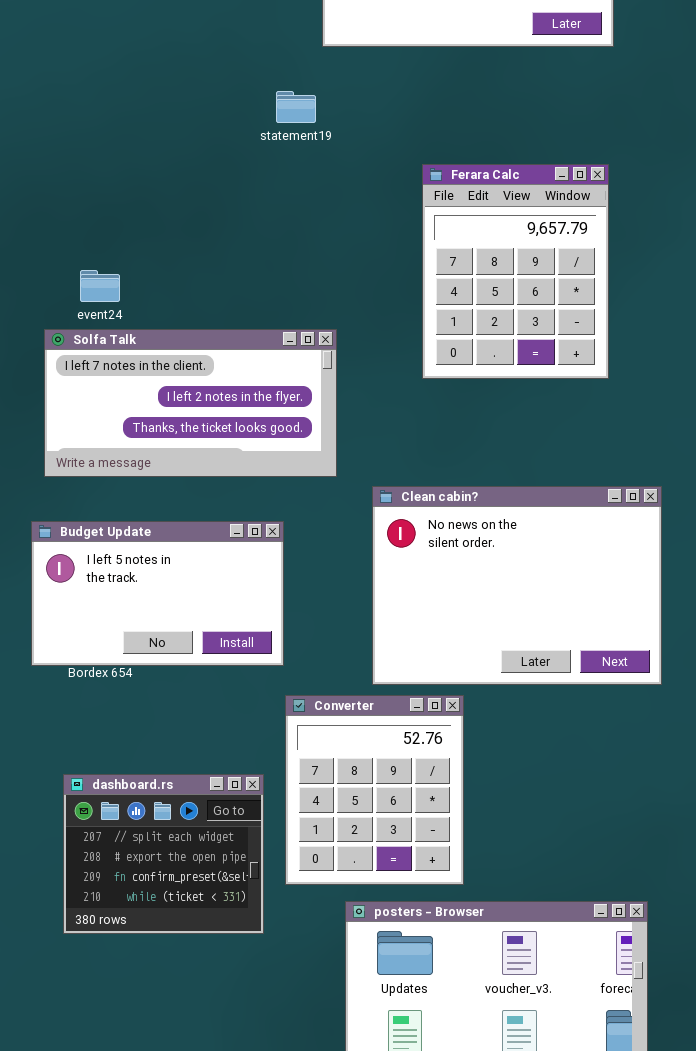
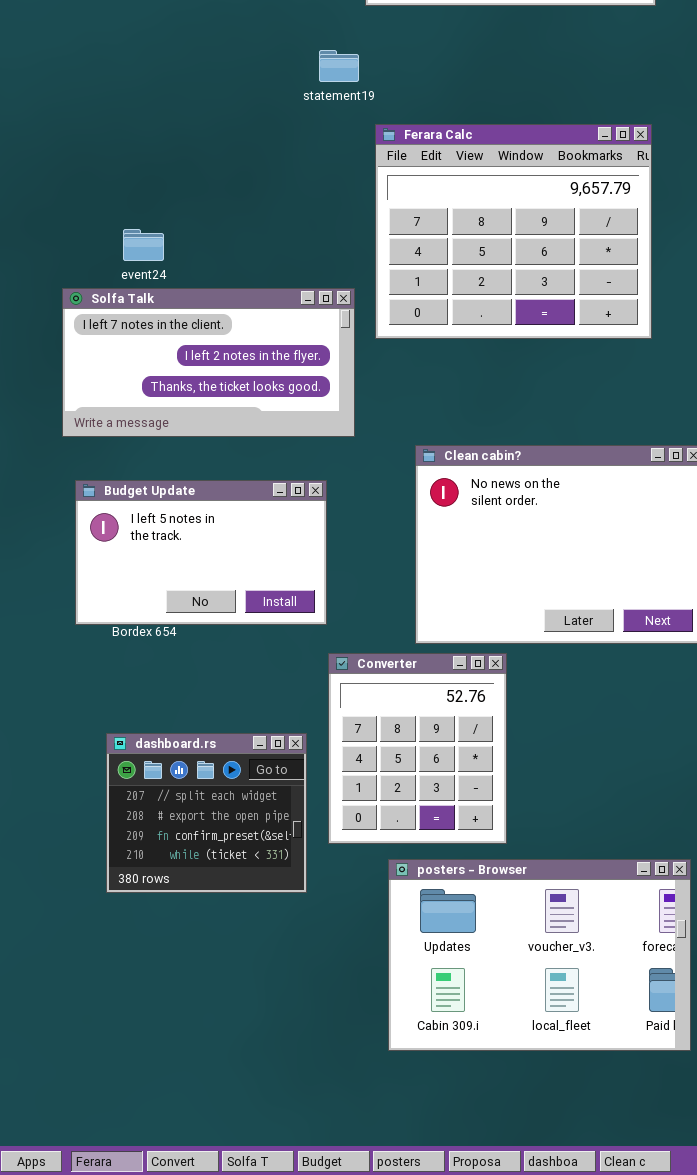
Ferara Calc: [422,164,609,379] -> [375,124,652,339], resized
Solfa Talk: [44,329,337,477] -> [62,288,355,437], moved

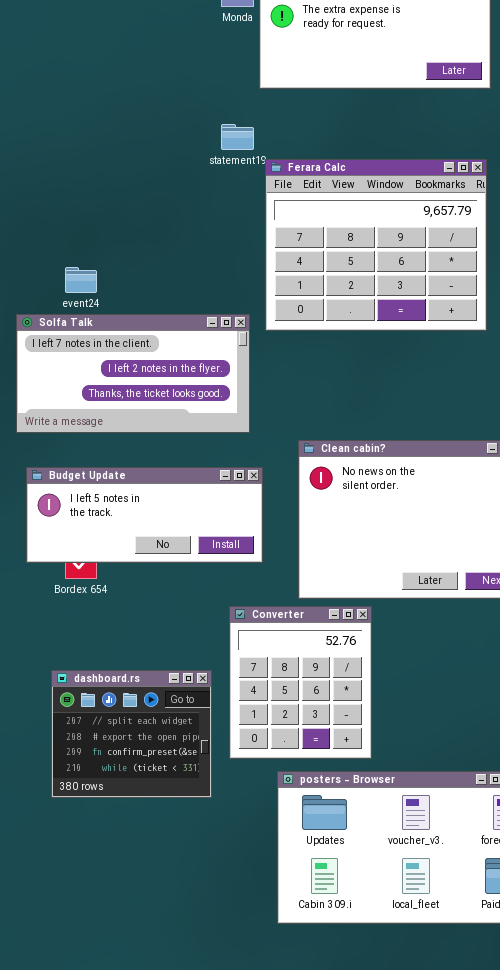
Ferara Calc: [375,124,652,339] -> [265,159,487,331], moved
Budget Update: [75,480,327,625] -> [26,467,263,563], resized

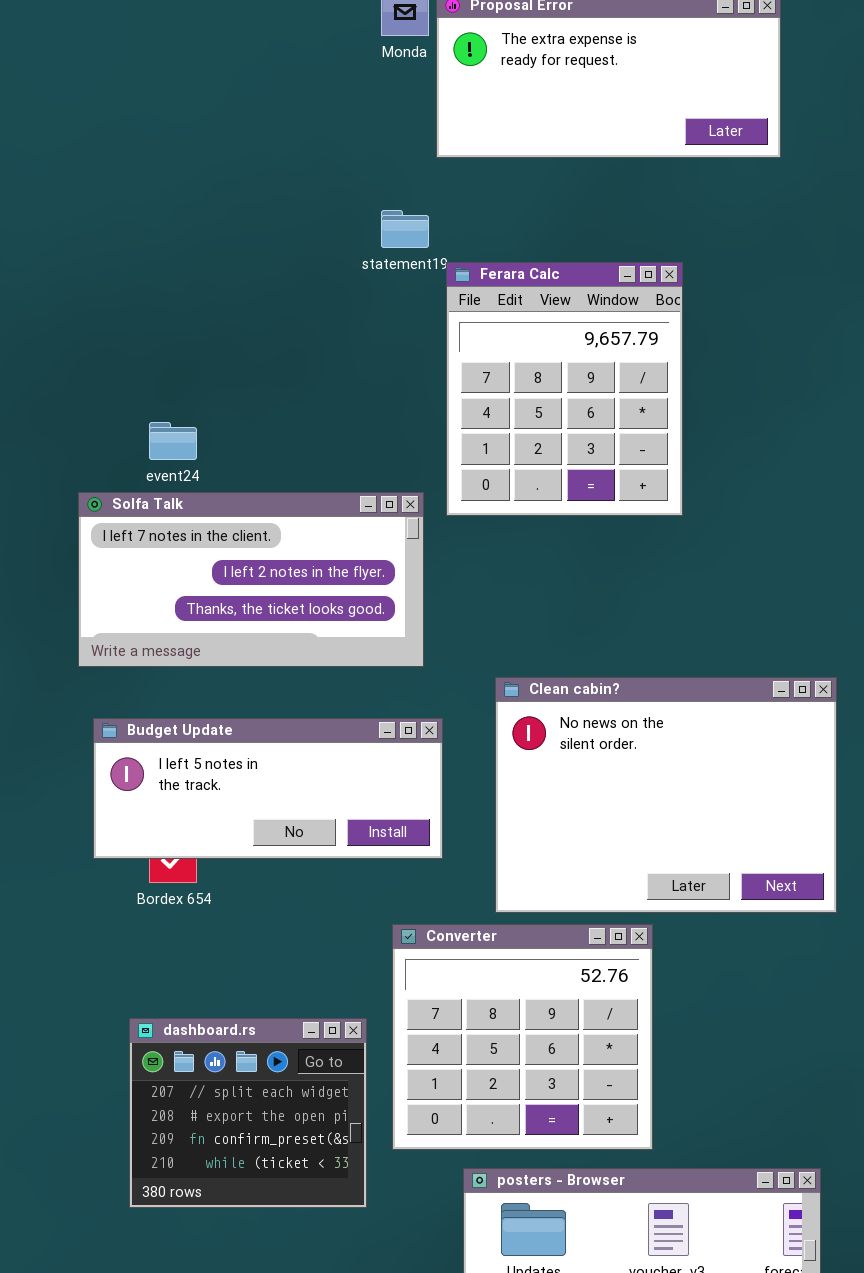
Ferara Calc: [265,159,487,331] -> [446,262,683,516], resized
Converter: [229,606,372,759] -> [392,924,653,1150], resized

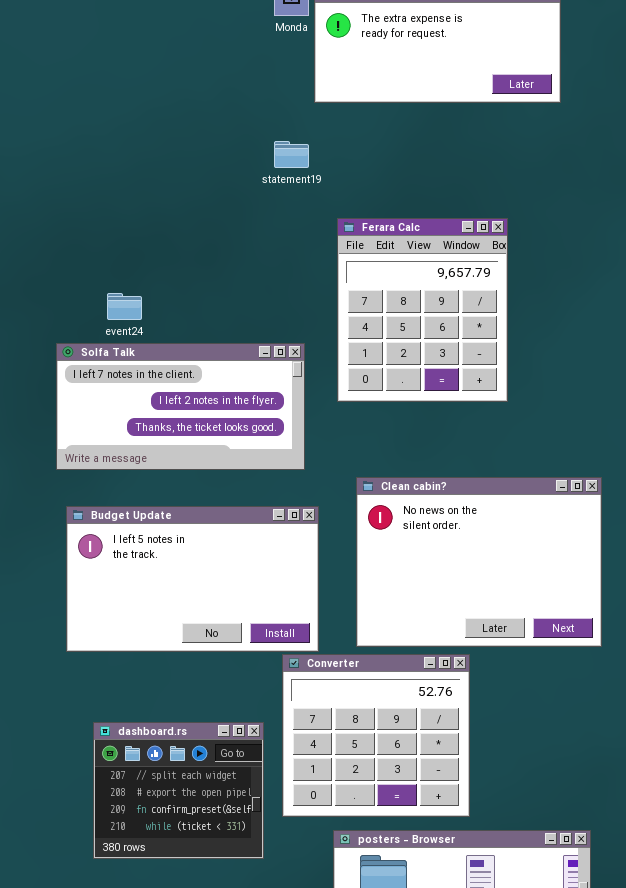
Ferara Calc: [446,262,683,516] -> [337,218,508,402], moved
Budget Update: [93,718,443,859] -> [66,506,319,652], resized

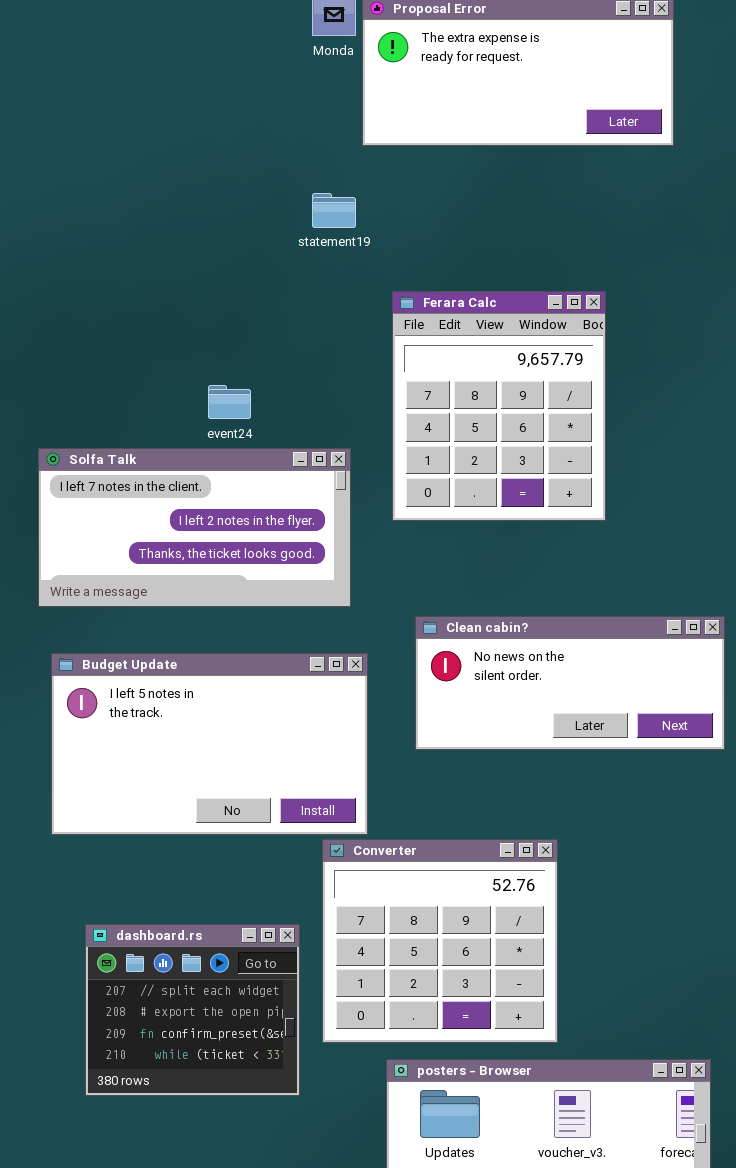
event24: [107,293,142,320] -> [208,385,251,419], moved
Clean cabin?: [356,477,602,647] -> [415,616,725,750], resized

